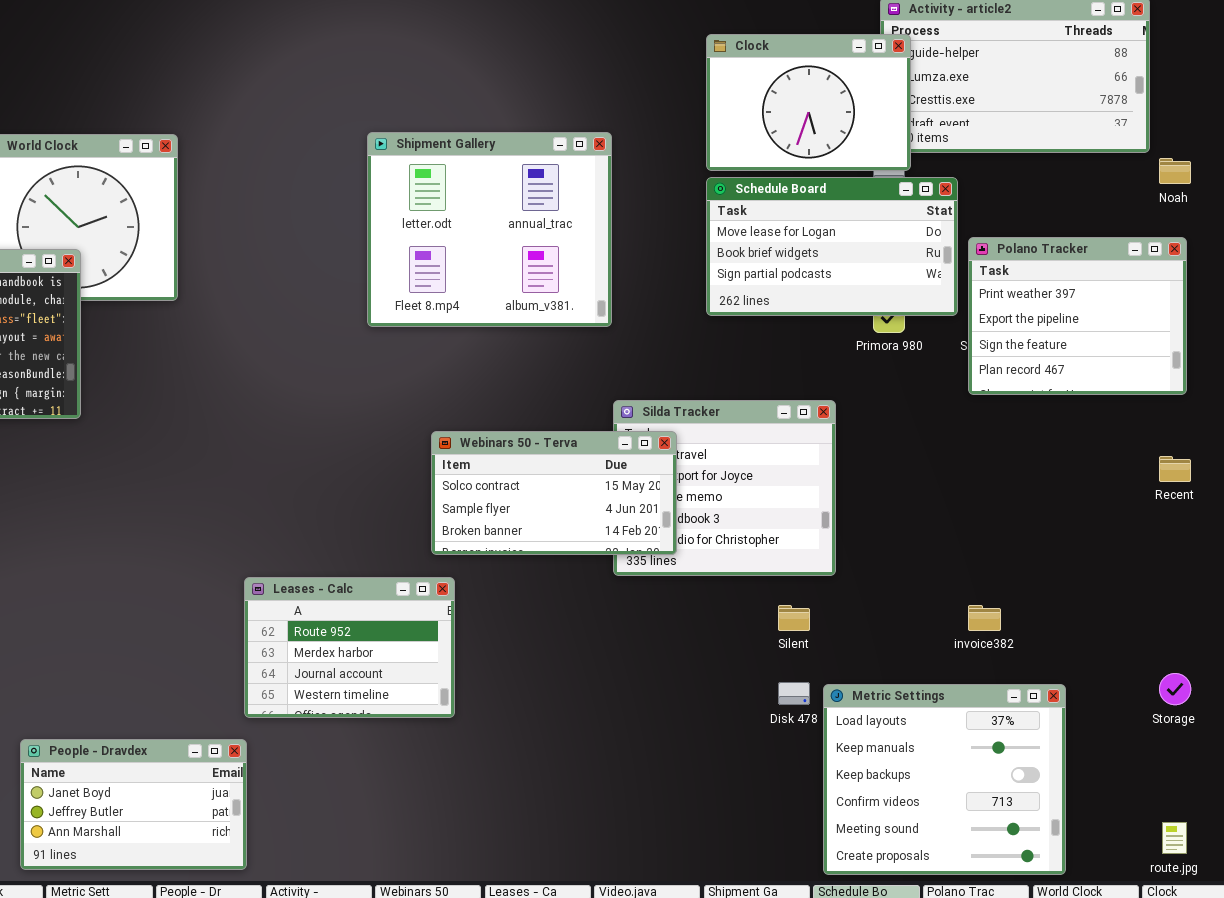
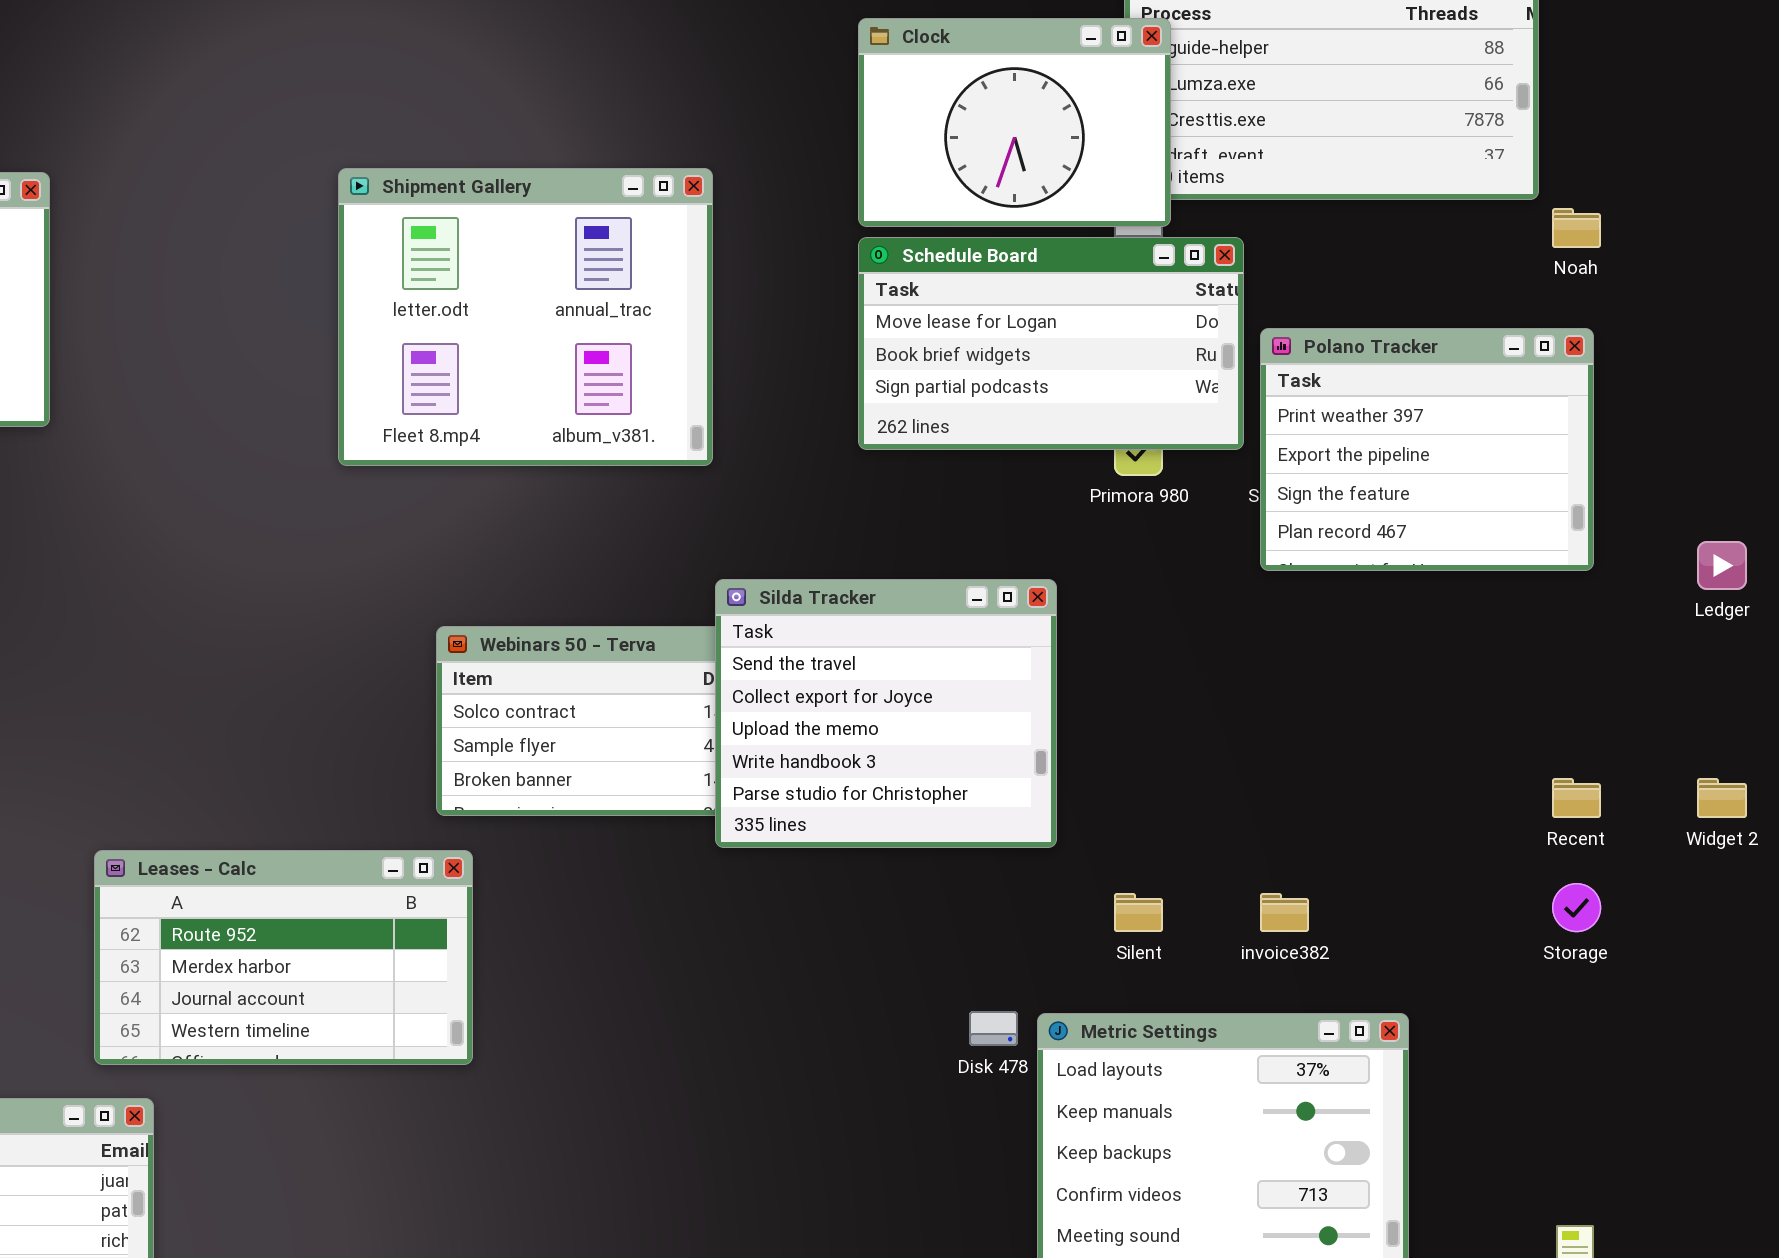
Silda Tracker: [613,400,836,576] -> [715,579,1057,848], raised
Recent: [1159,456,1191,482] -> [1552,778,1601,818], moved
Leases - Calc: [244,577,455,718] -> [94,850,473,1065], resized
Silent: [778,605,810,631] -> [1114,893,1163,932], moved
Storage: [1159,673,1191,705] -> [1552,883,1601,932], moved

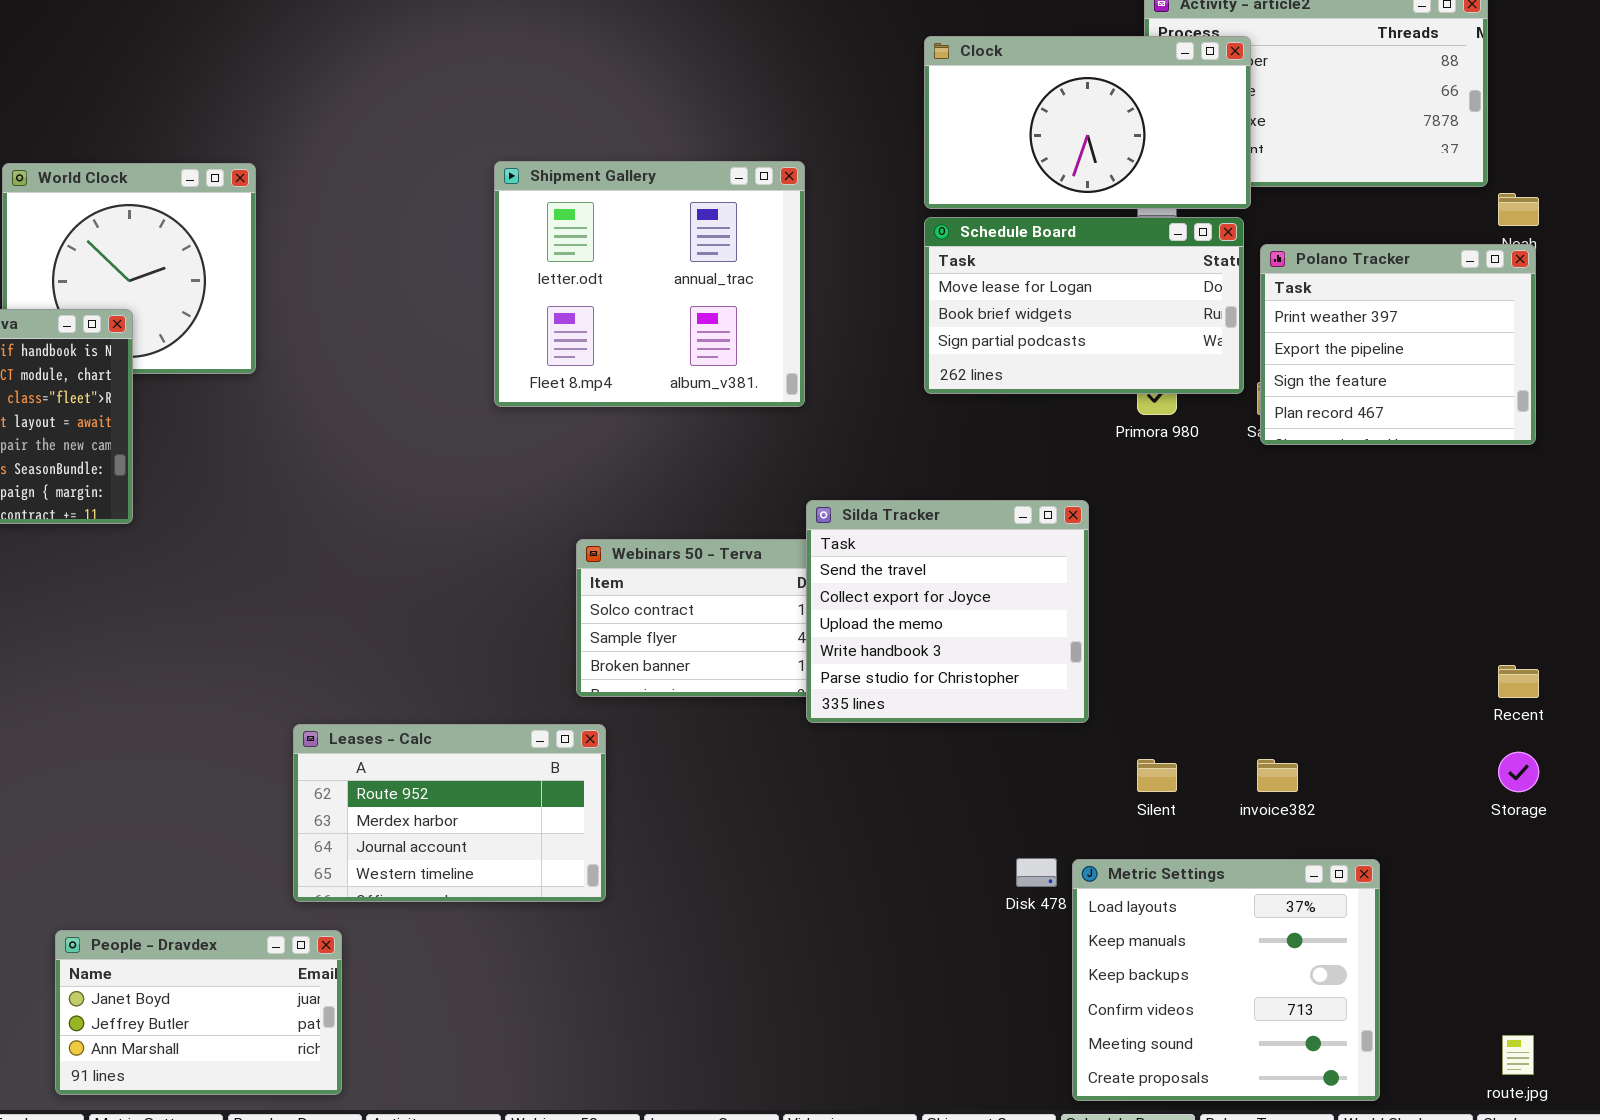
Clock: [858,18,1171,227] -> [924,36,1251,209], resized
Polano Tracker: [1260,328,1594,571] -> [1260,244,1536,445], moved

